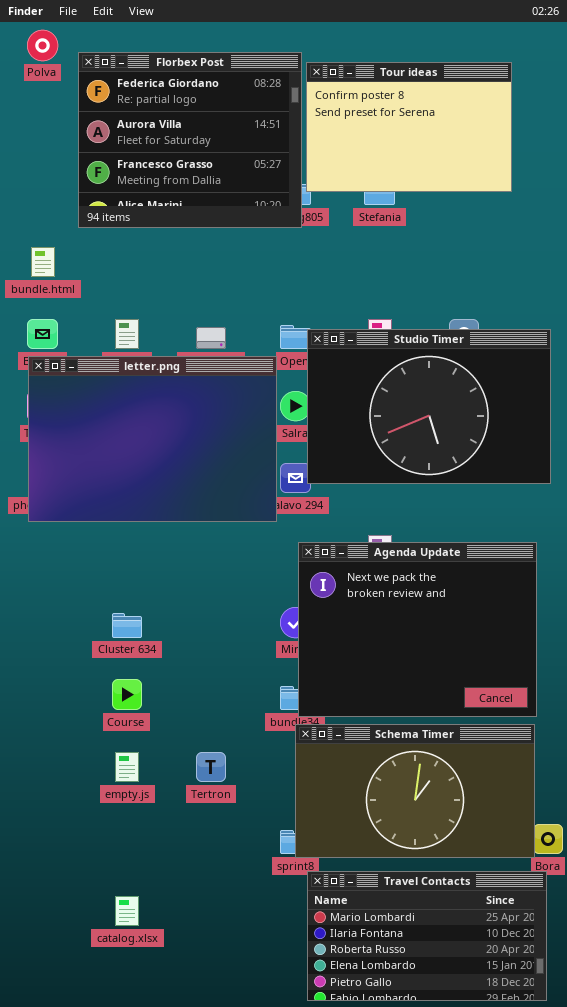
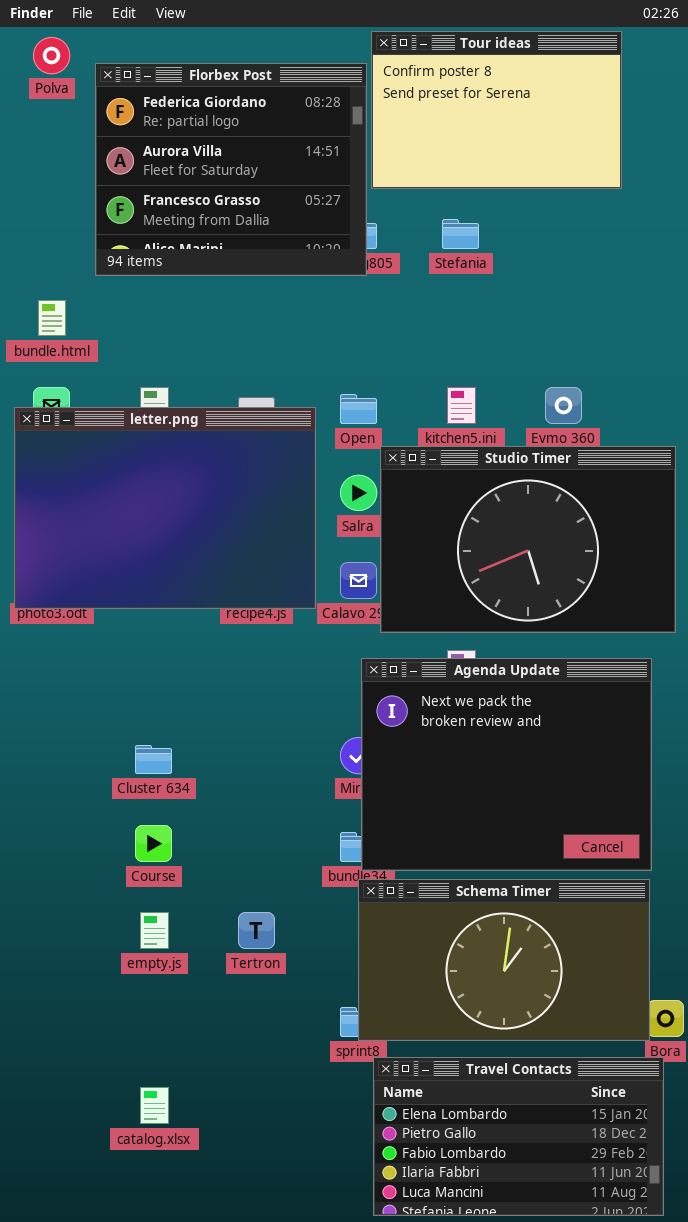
Tour ideas: [306,62,512,192] -> [371,31,622,189], moved
Studio Timer: [307,329,551,484] -> [380,446,676,633], moved
letter.png: [28,356,277,522] -> [14,407,316,609], moved
Travel Contacts: [307,871,547,1001] -> [373,1057,664,1216], scrolled down 3 rows

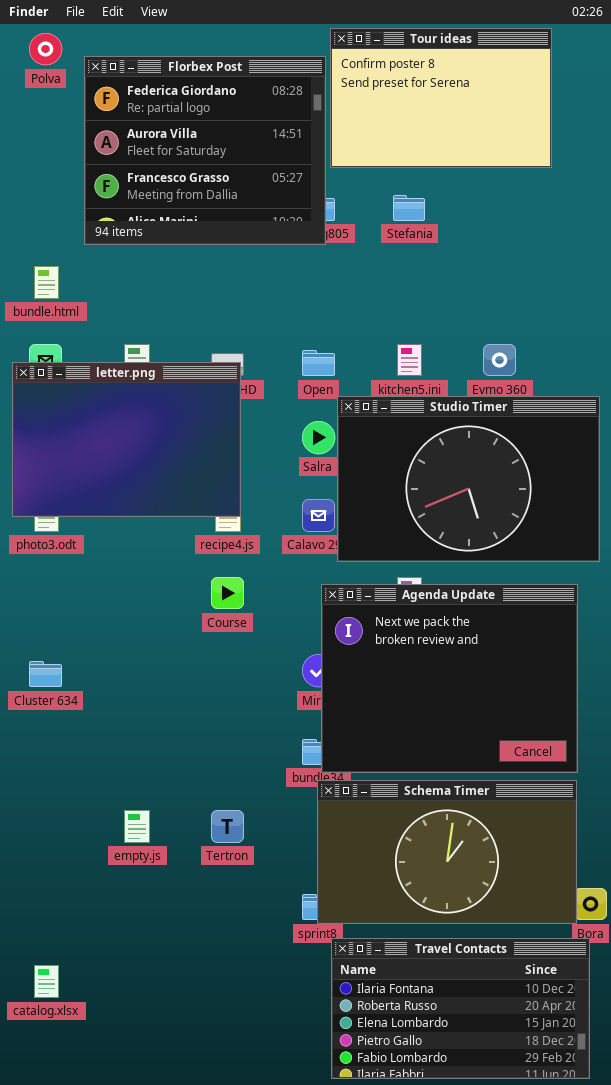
letter.png: [14,407,316,609] -> [12,362,241,517], resized
Cluster 634: [135,745,172,774] -> [29,661,62,687], moved
Course: [135,825,172,862] -> [211,577,244,609], moved
Travel Contacts: [373,1057,664,1216] -> [331,938,590,1079], scrolled up 2 rows
catalog.xlsx: [140,1087,169,1124] -> [34,965,59,998], moved

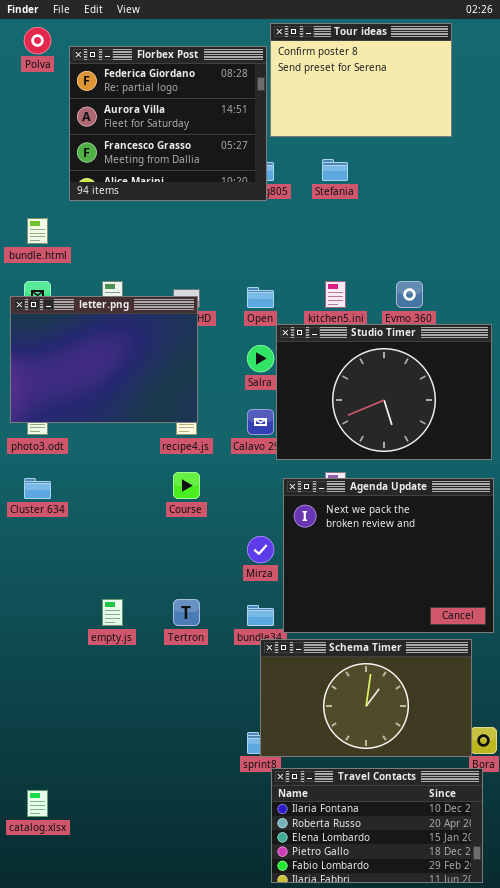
Agenda Update: [321,584,578,773] -> [283,478,494,633], moved
Cluster 634: [29,661,62,687] -> [24,478,51,499], moved
empty.js: [124,810,150,843] -> [102,599,123,626], moved
Tertron: [211,810,244,843] -> [173,599,200,626], moved

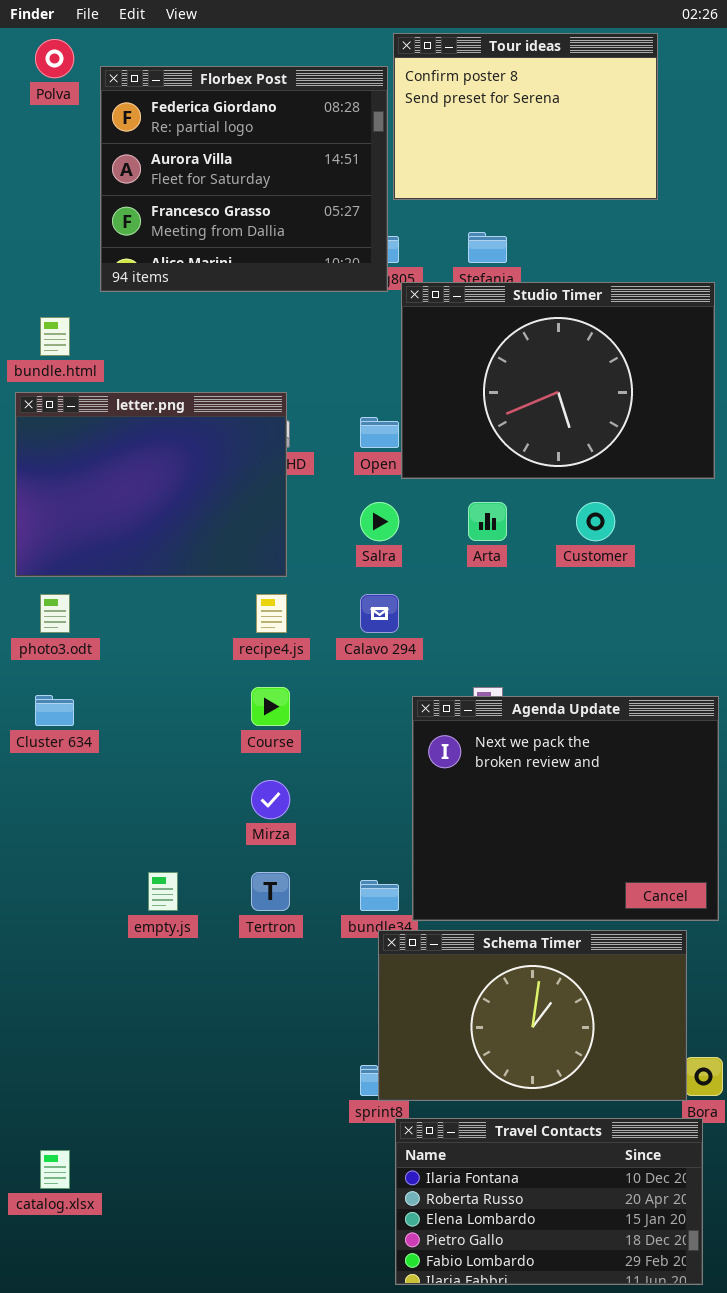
letter.png: [10,296,198,423] -> [15,392,287,577], moved
Studio Timer: [276,324,492,460] -> [401,282,715,479], moved
Mirza: [247,536,274,563] -> [251,780,290,819], moved

